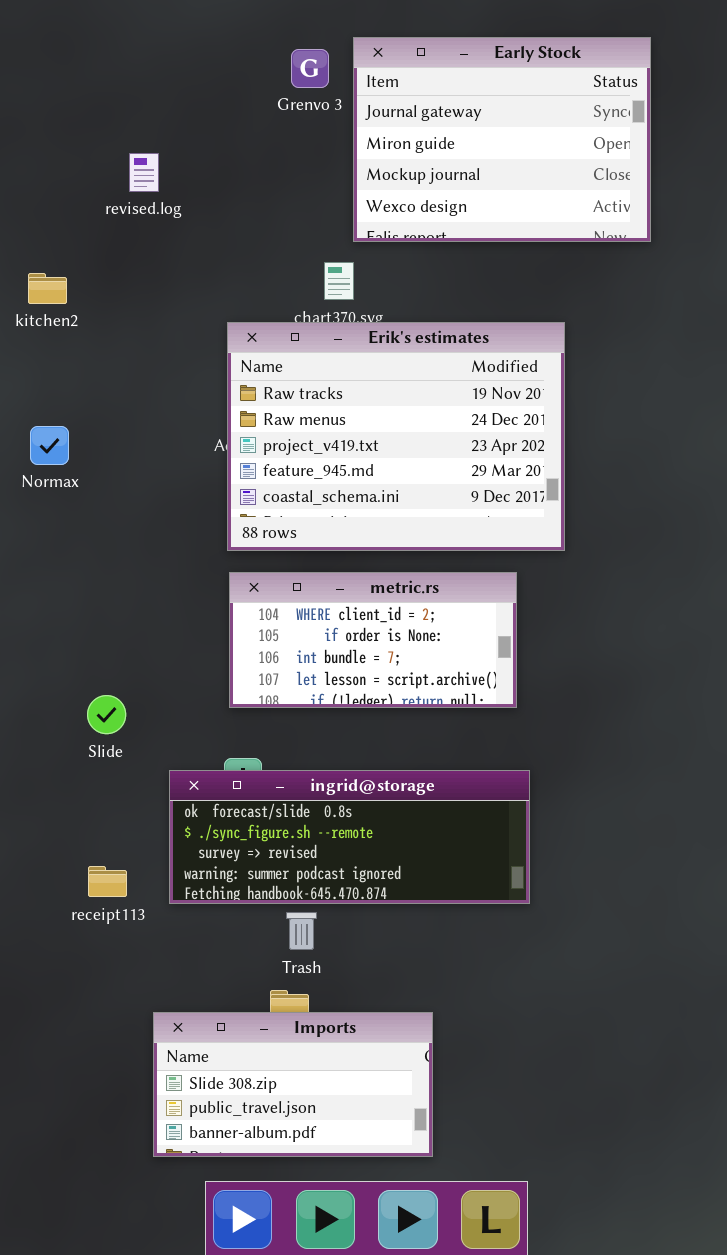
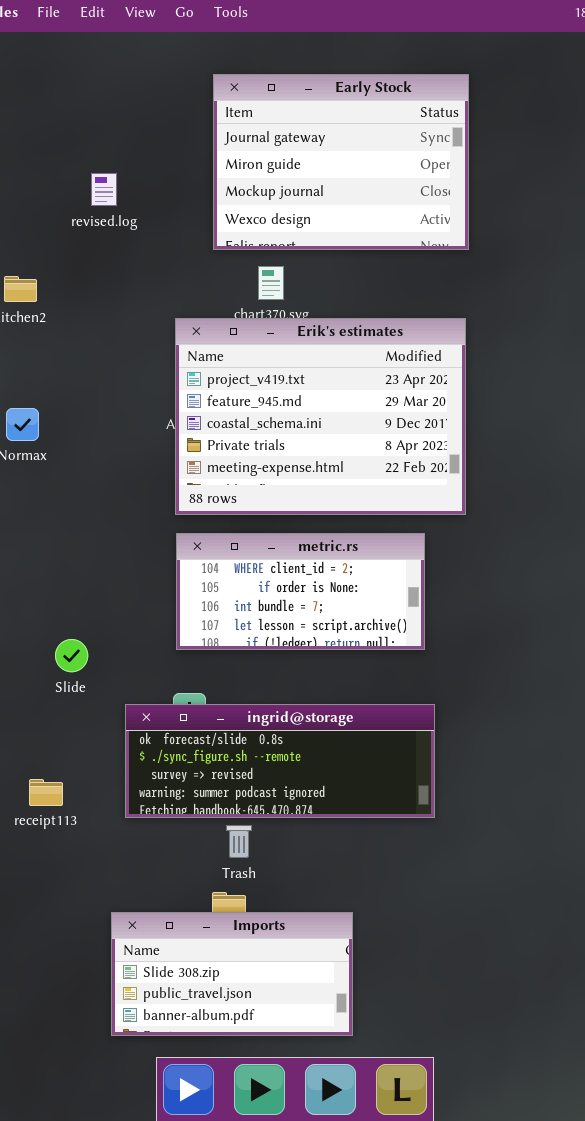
Early Stock: [353,37,651,242] -> [213,74,469,250], moved
Erik's estimates: [227,322,565,551] -> [175,318,466,515], scrolled down 2 rows
receipt113: [88,866,127,897] -> [29,779,63,806], moved

